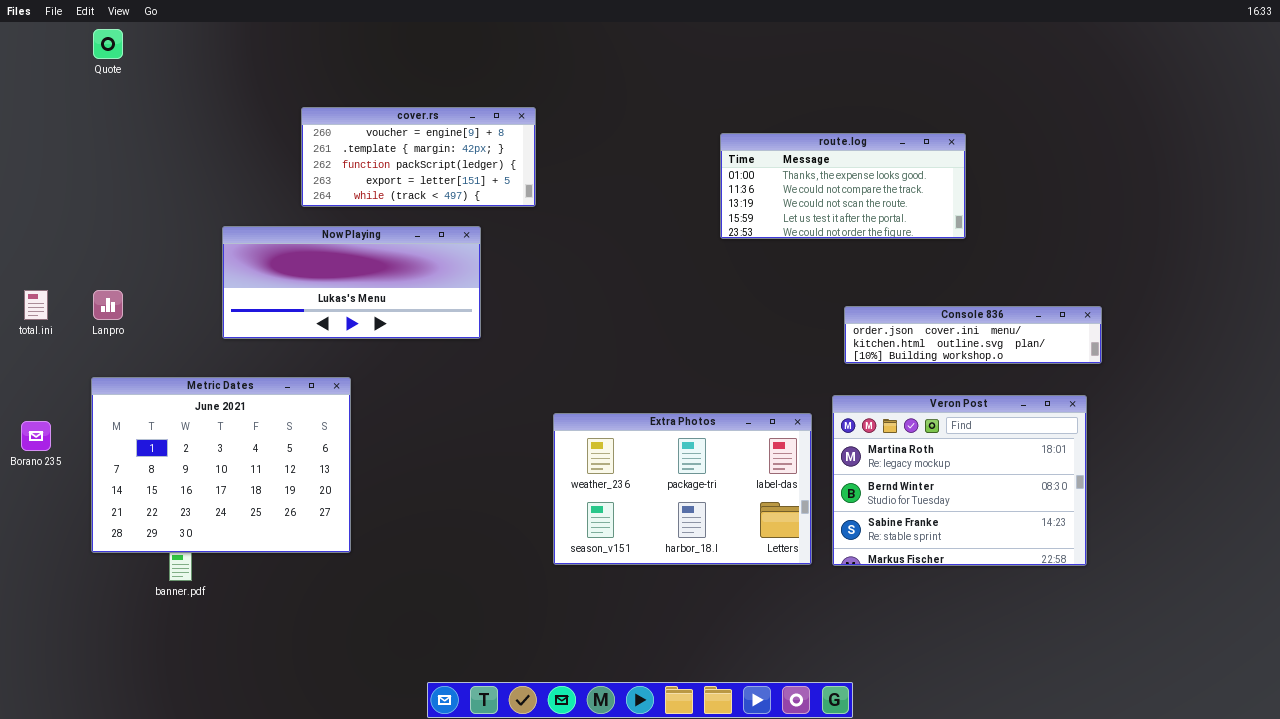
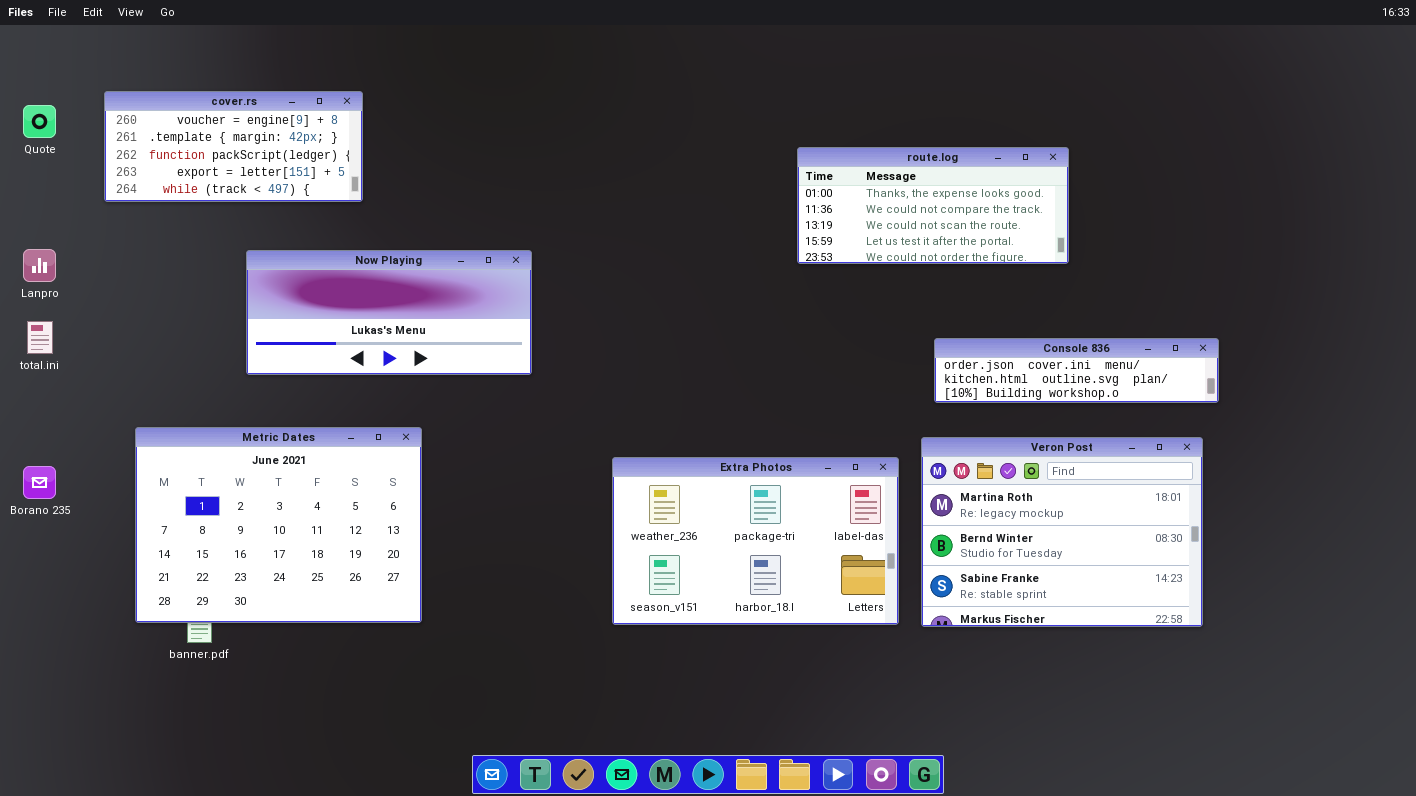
Quote: [93,29,123,59] -> [23,105,56,138], moved
cover.rs: [301,107,536,207] -> [104,91,363,202], moved
Lanpro: [93,290,123,320] -> [23,249,56,282], moved
Metric Dates: [91,377,351,553] -> [135,427,422,623], moved

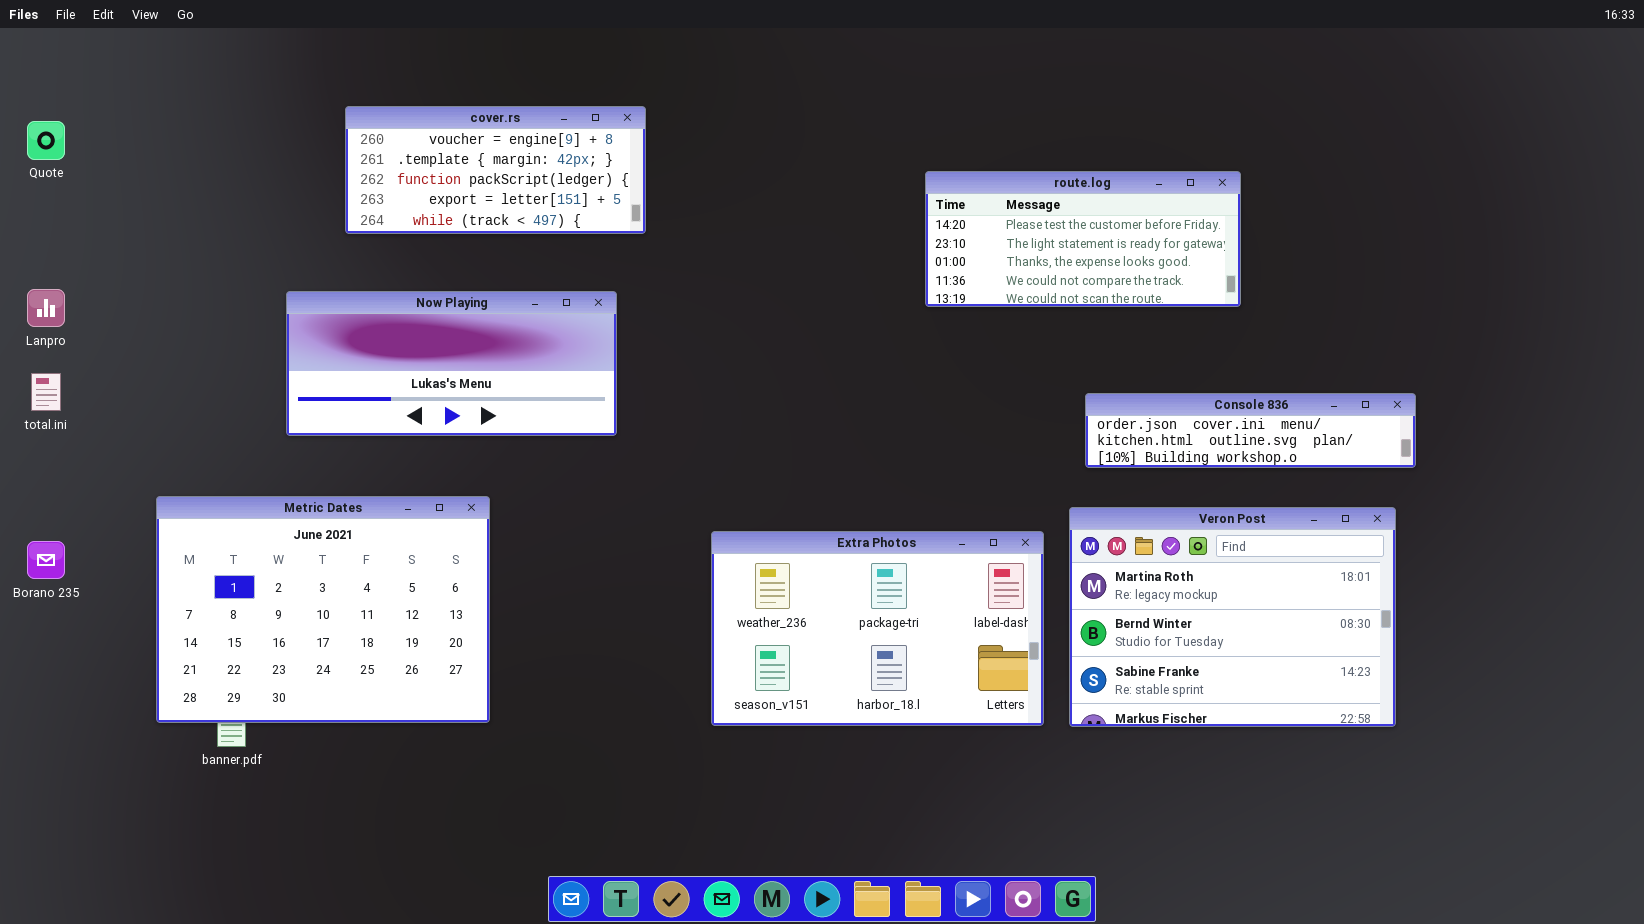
cover.rs: [104,91,363,202] -> [345,106,646,234], moved
route.log: [797,147,1069,264] -> [925,171,1241,307], scrolled up 2 rows

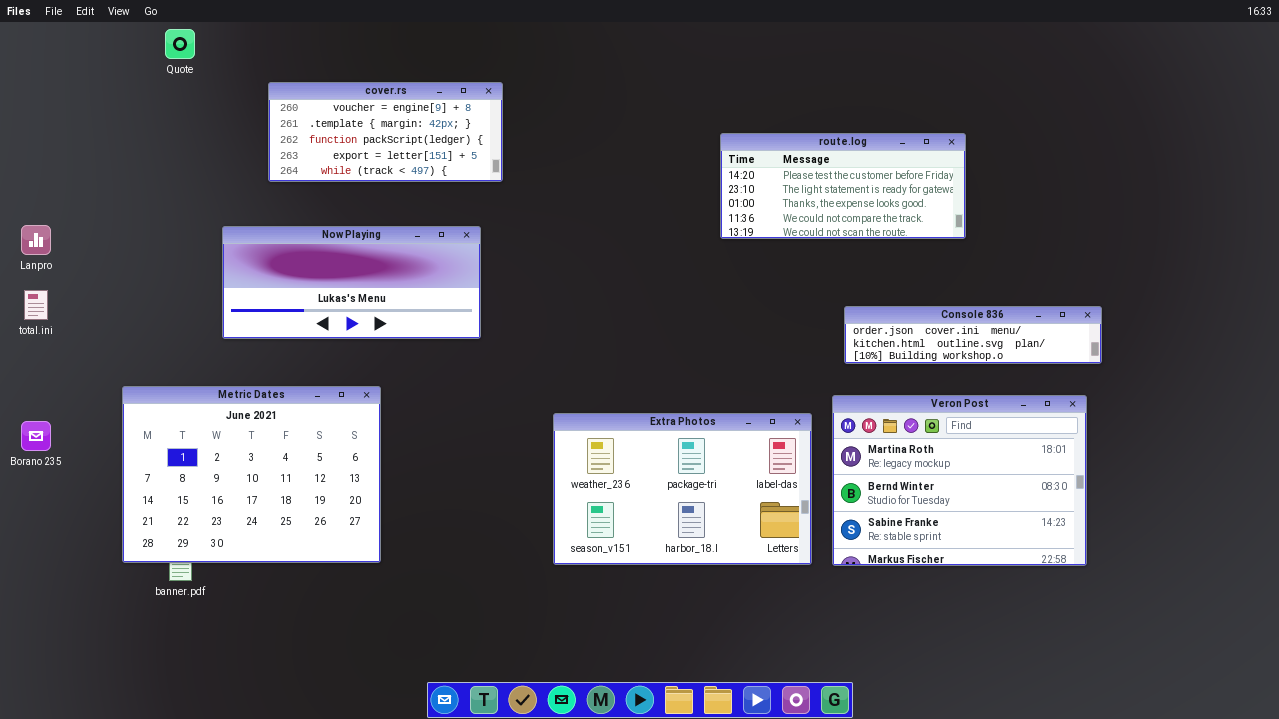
Quote: [27,121,65,160] -> [165,29,195,59], moved

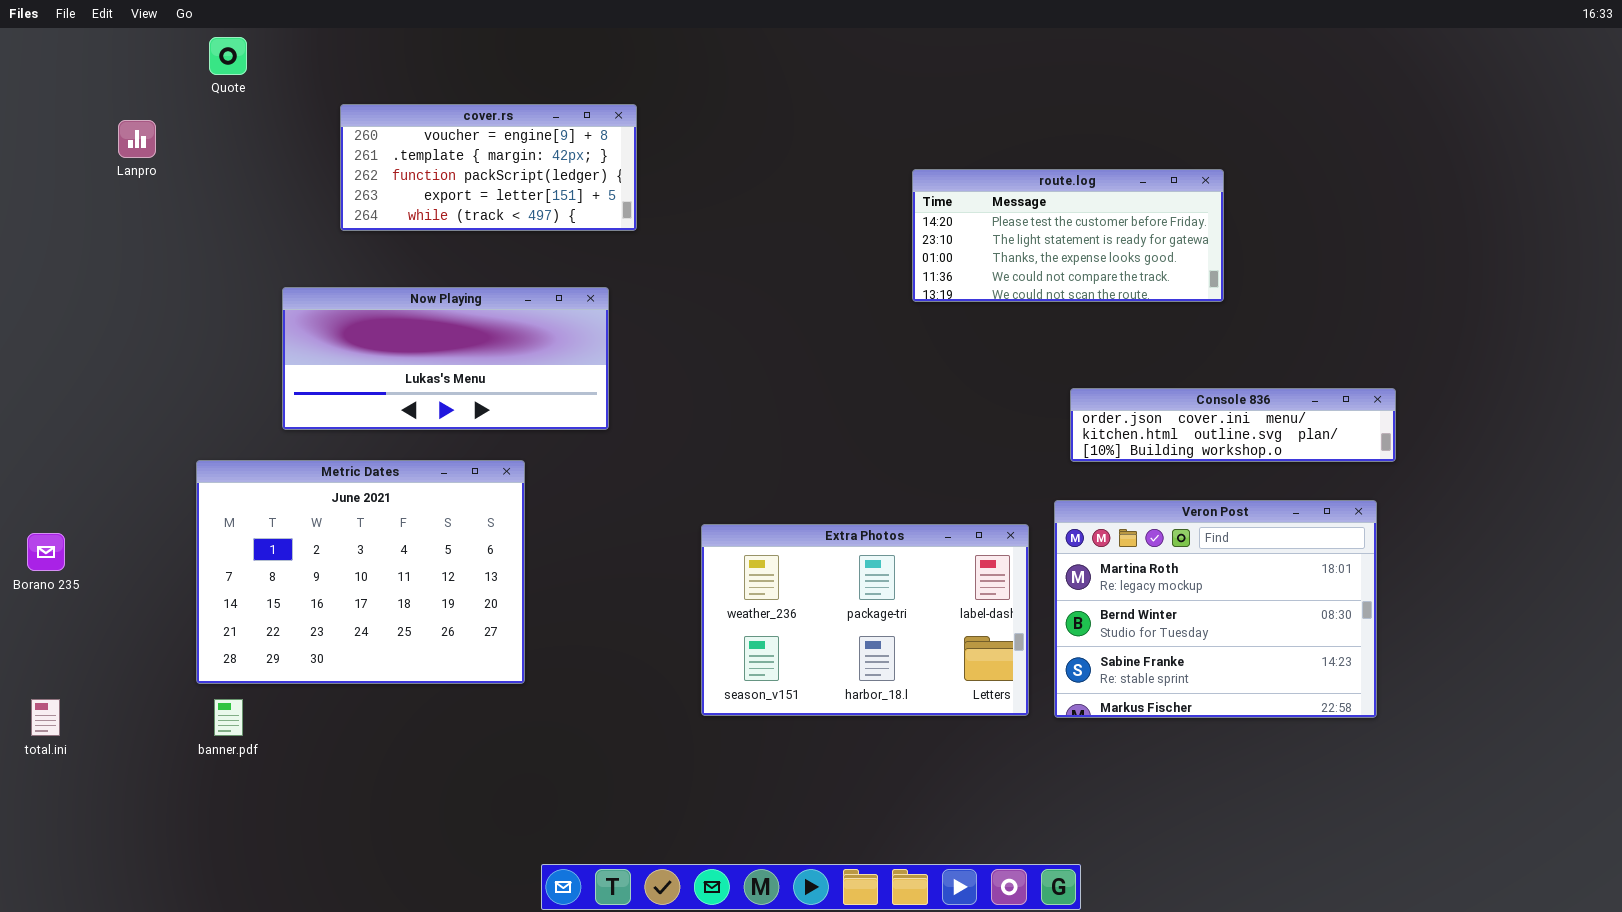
Lanpro: [21,225,51,255] -> [118,120,156,158], moved
total.ini: [24,290,48,320] -> [31,699,60,736], moved
Metric Dates: [122,386,381,563] -> [196,460,525,684], moved

